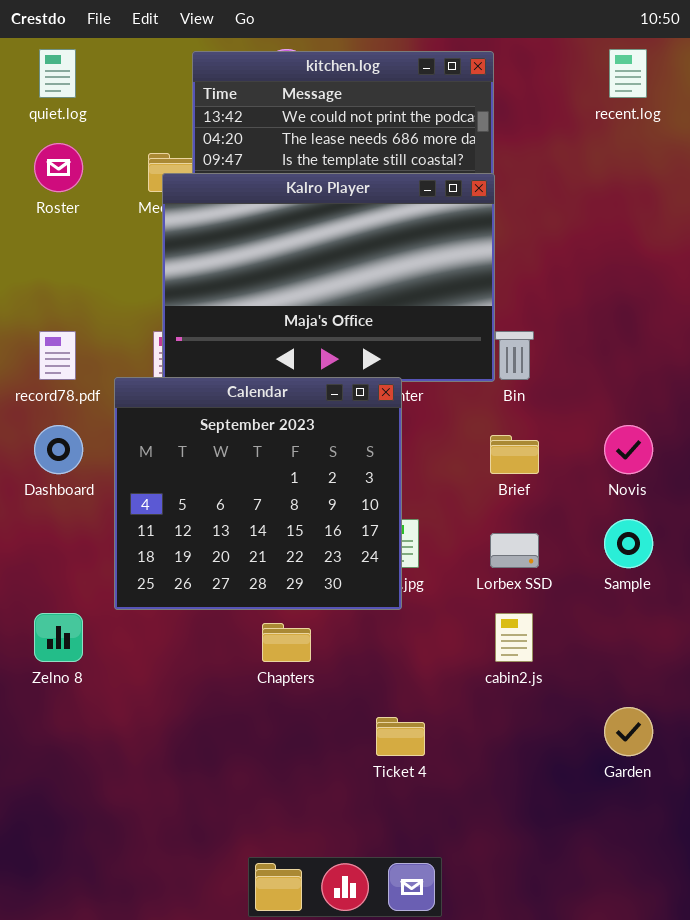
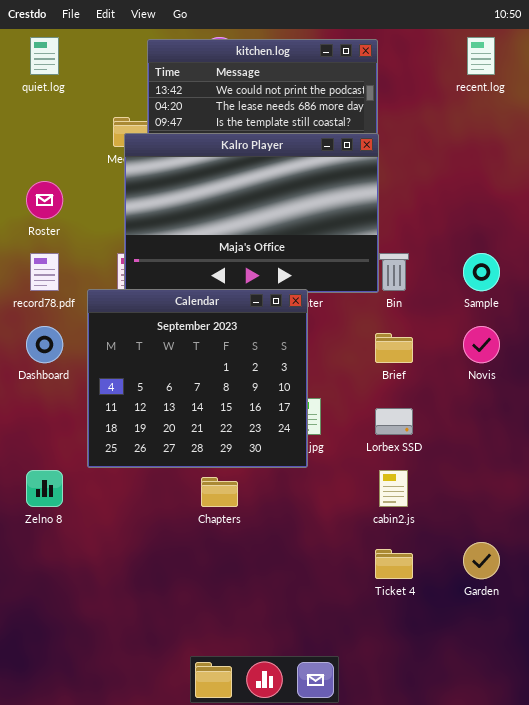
Roster: [34,143,83,192] -> [26,181,63,219], moved
Sample: [604,519,653,568] -> [463,253,500,291], moved
Ticket 4: [376,717,425,756] -> [375,549,413,579], moved

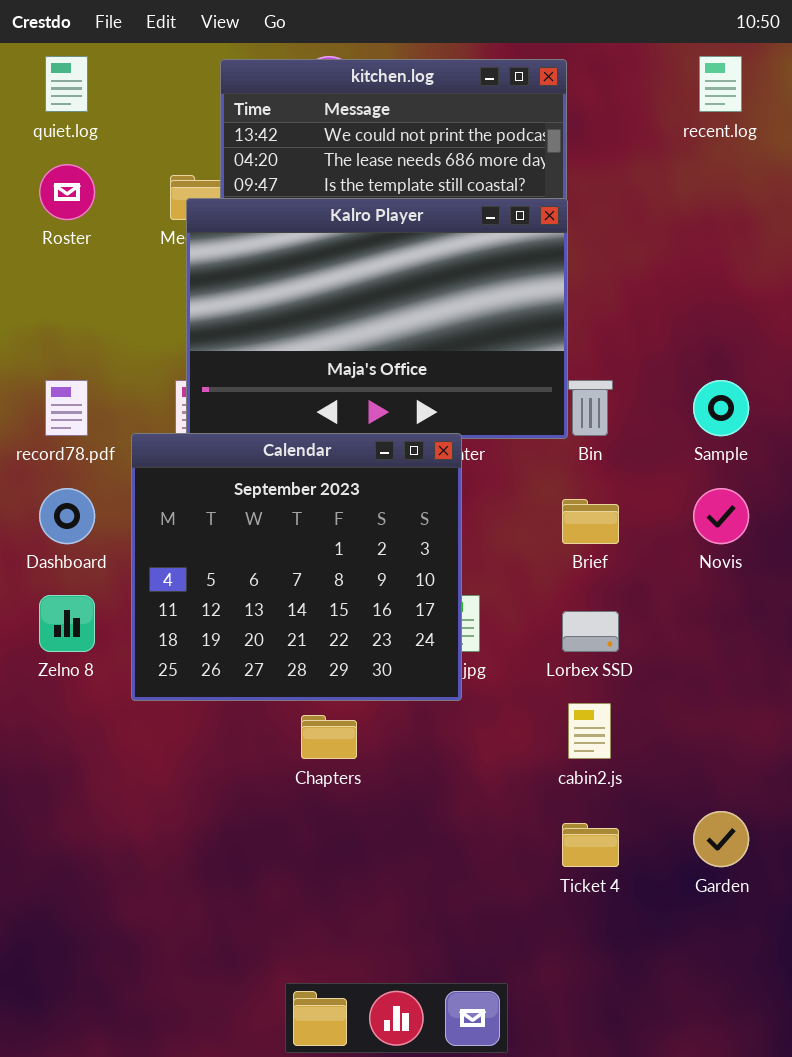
Roster: [26,181,63,219] -> [39,164,95,220], moved
Zelno 8: [26,470,63,507] -> [39,595,95,652], moved

